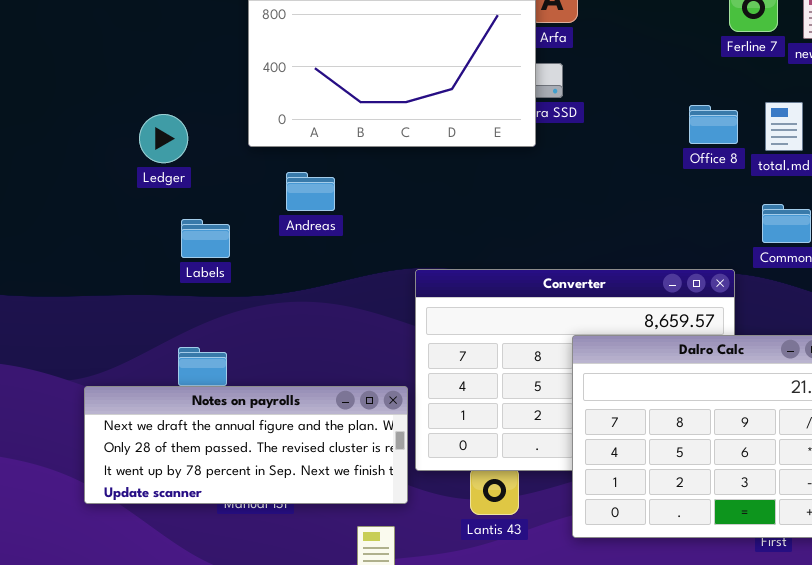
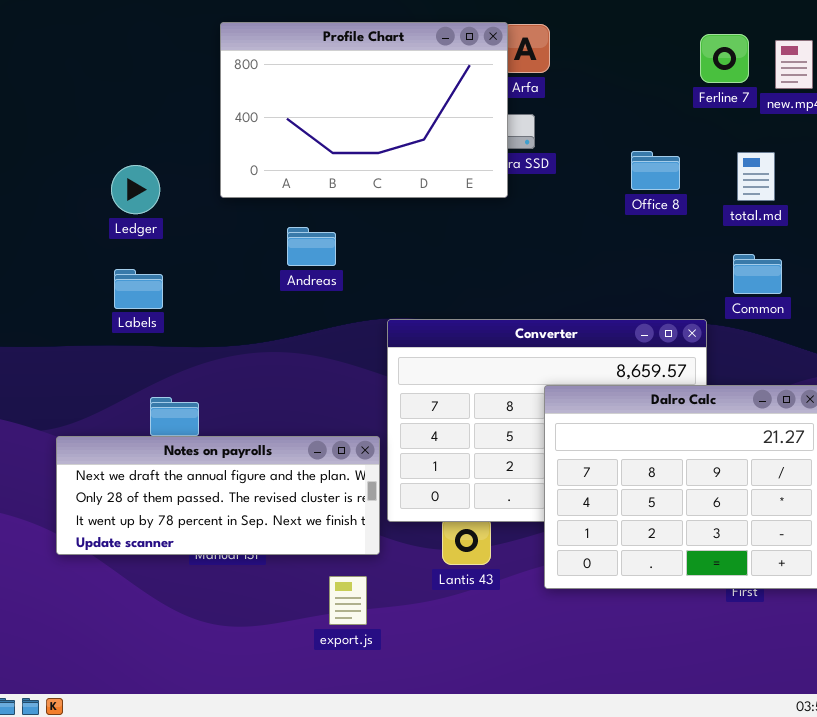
Office 8: [689,105,738,144] -> [631,151,680,190], moved
Andreas: [286,172,335,211] -> [287,227,336,266], moved
Labels: [181,219,230,258] -> [114,269,163,309], moved

